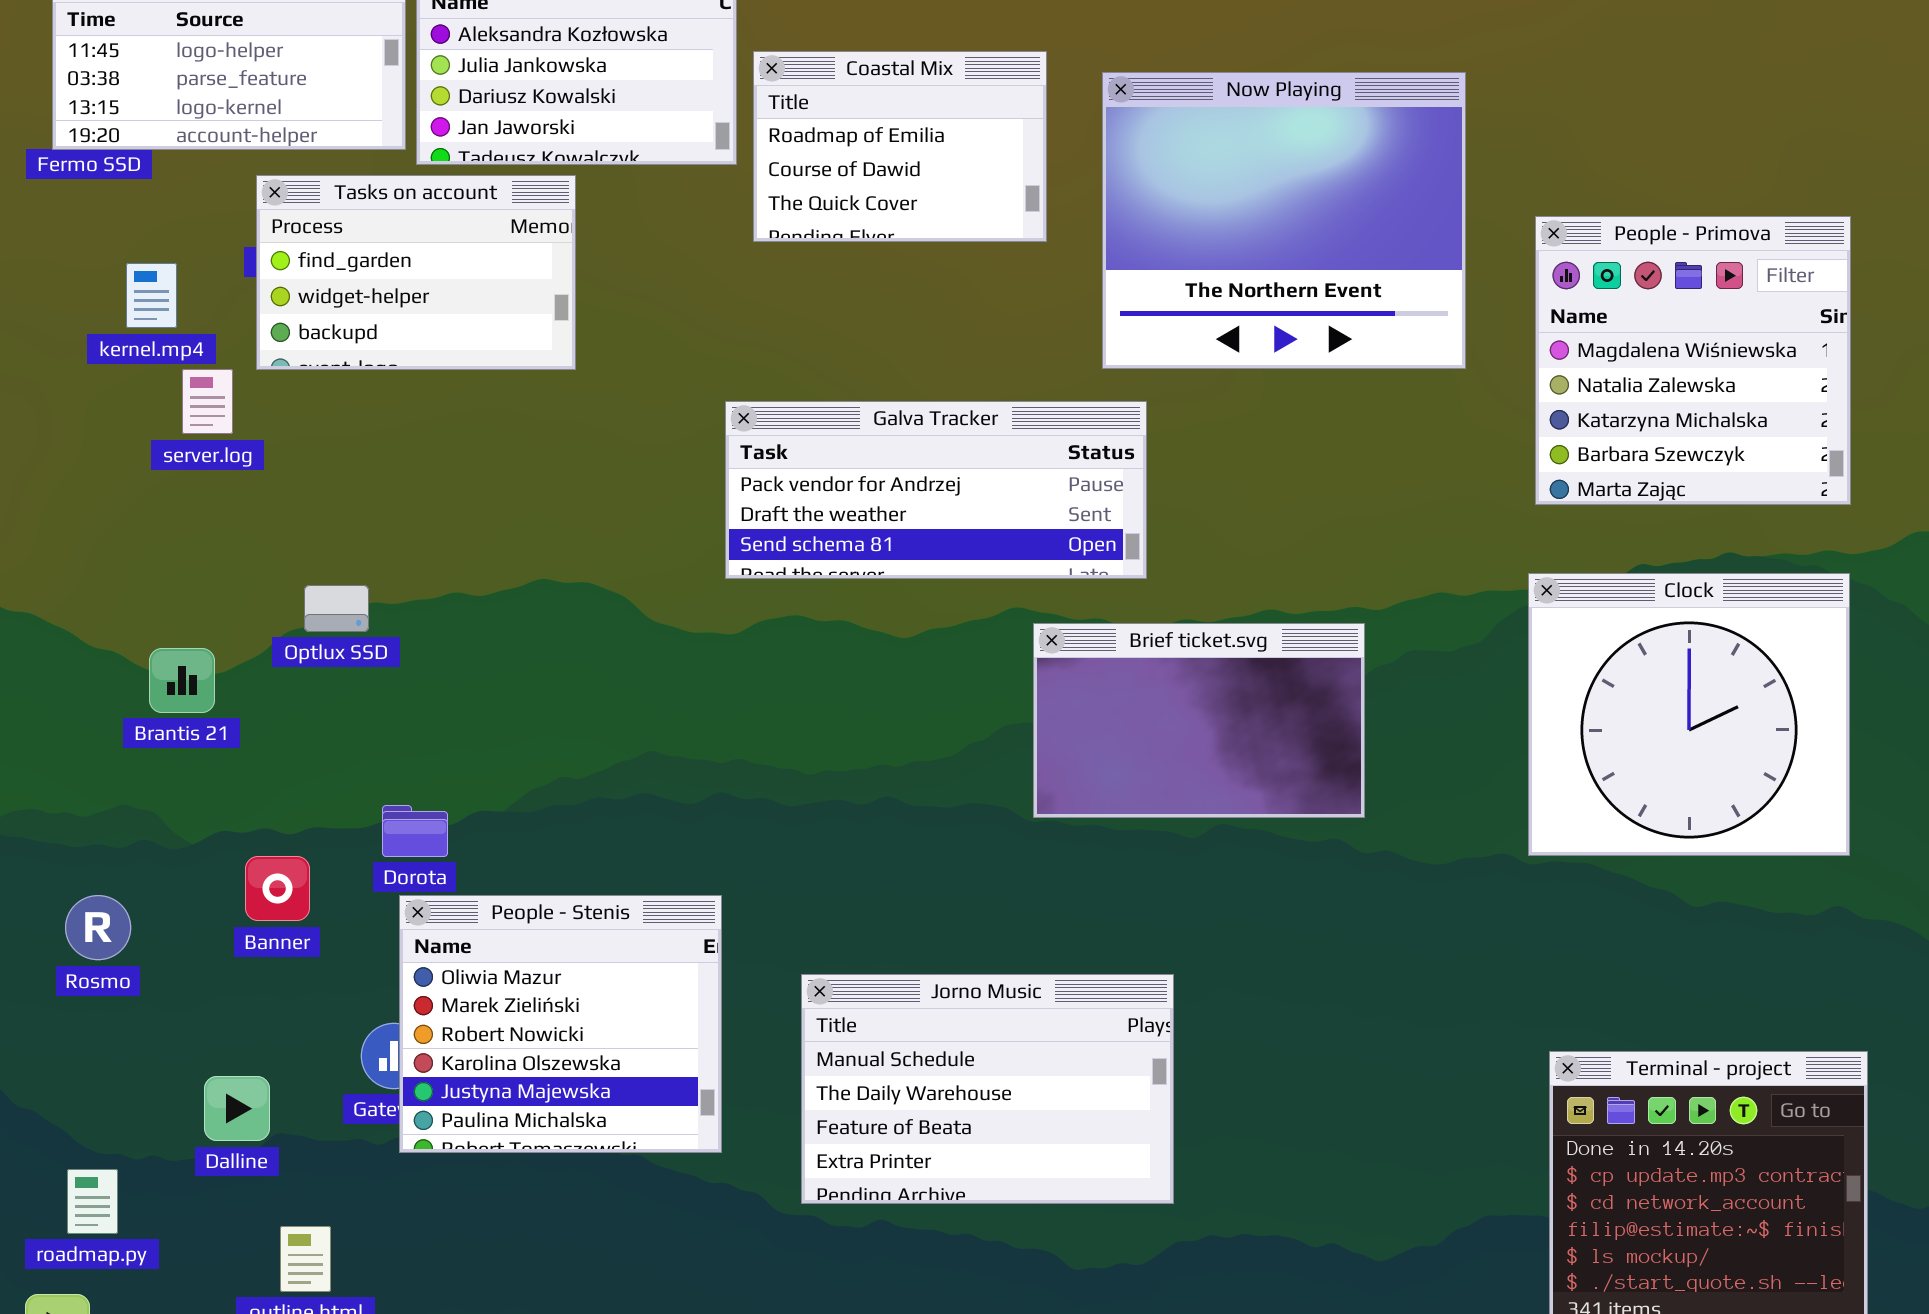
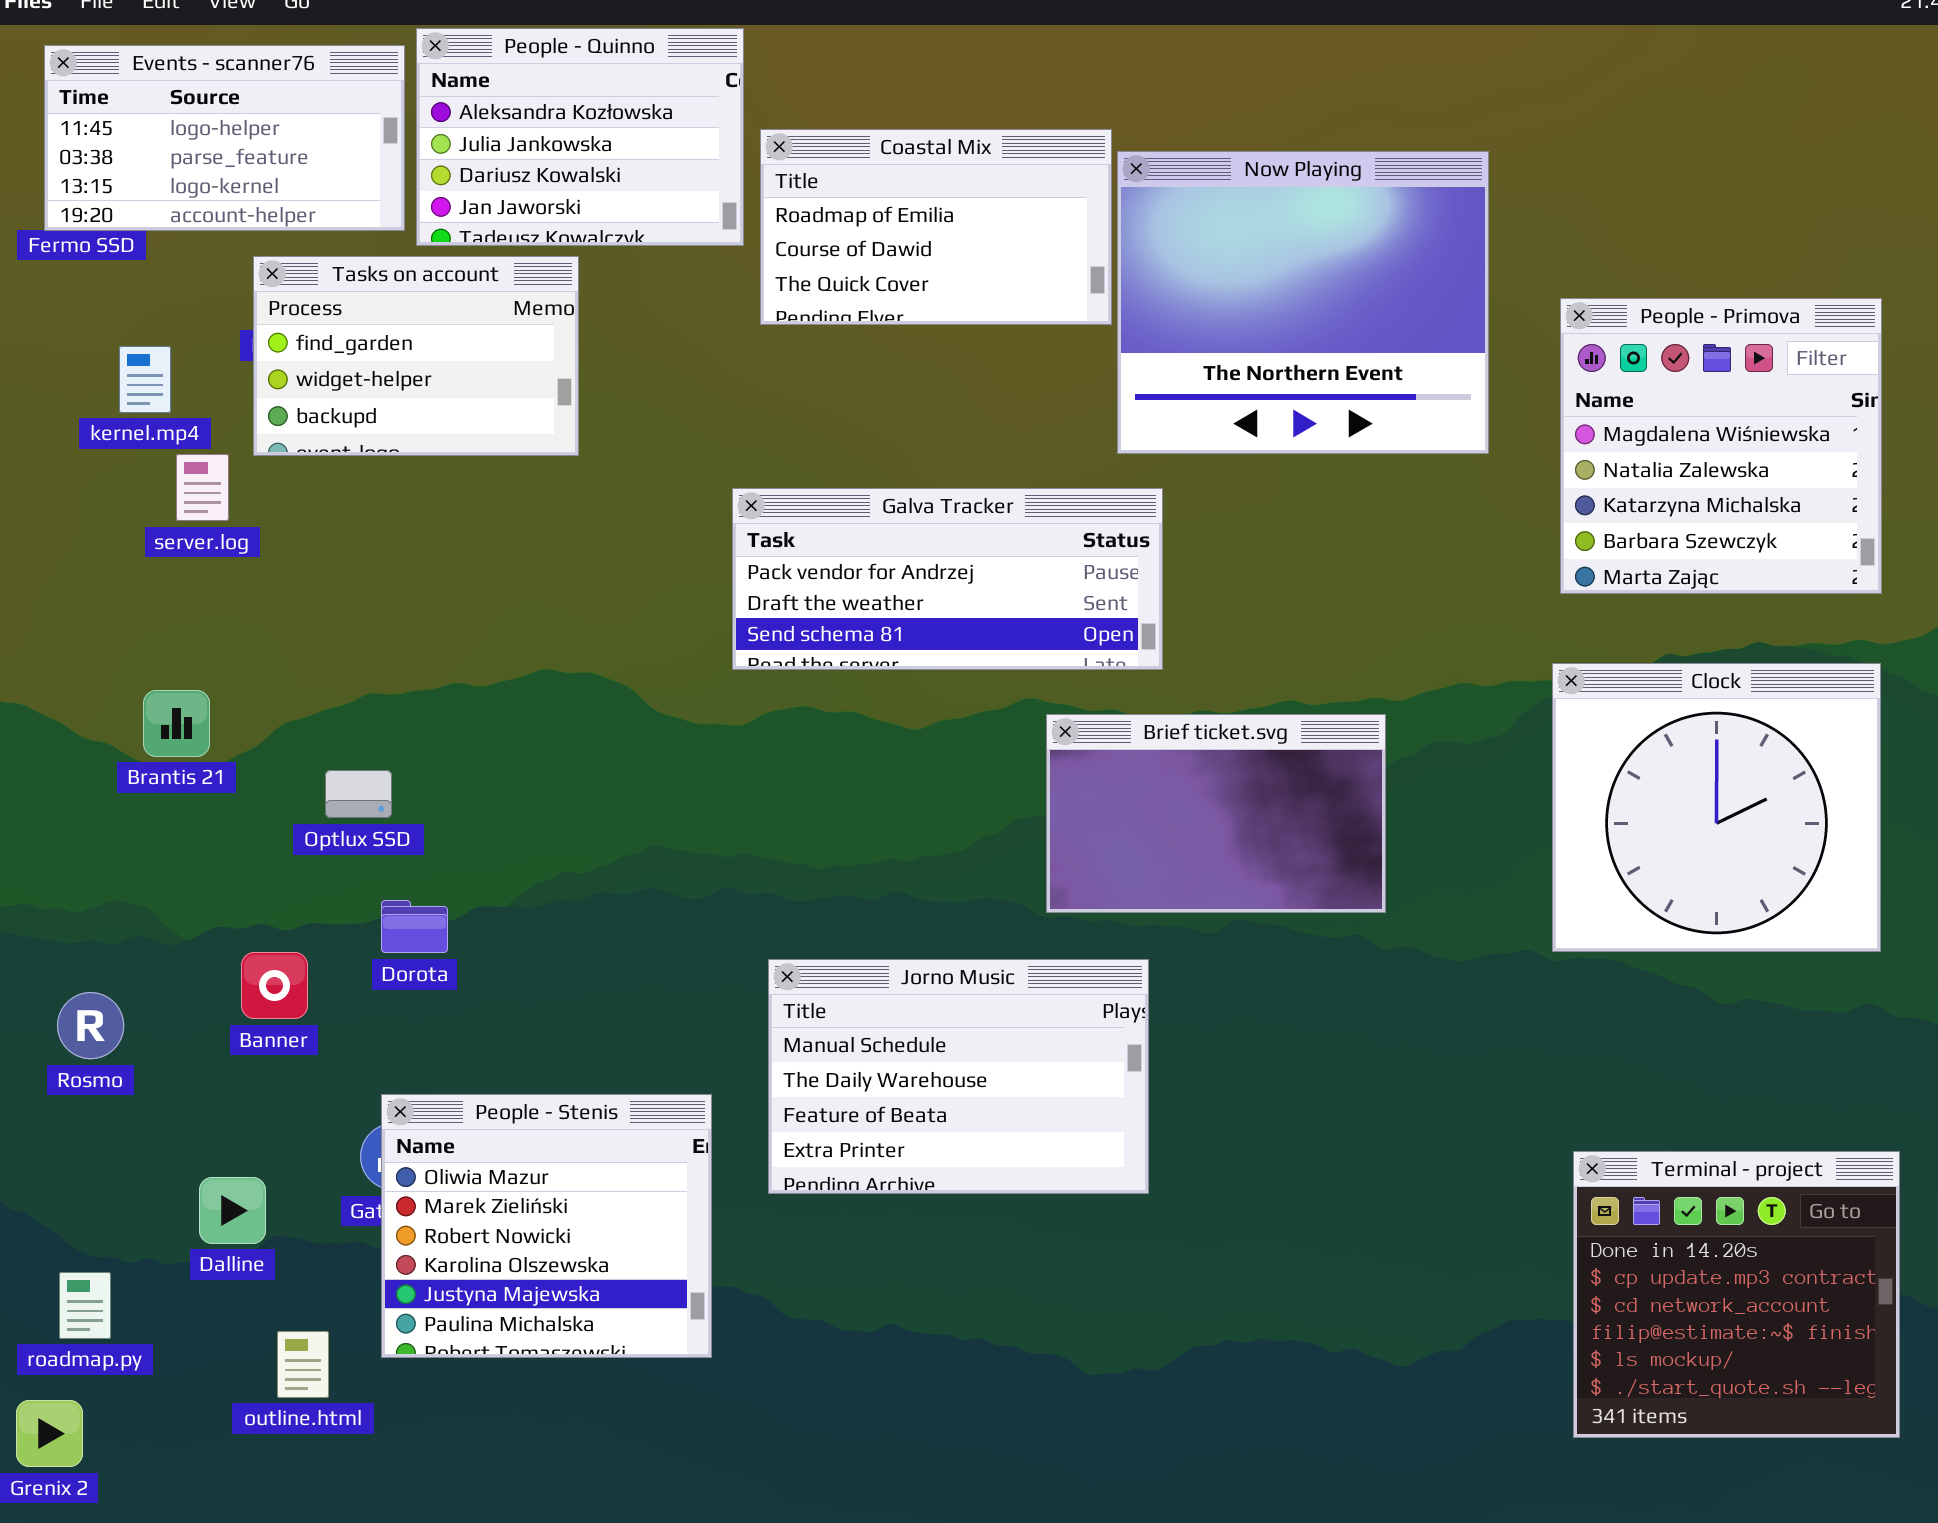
Coastal Mix: [753,51,1047,242] -> [760,129,1112,325], resized
Optlux SSD: [304,585,369,632] -> [325,770,392,818], moved
Brantis 21: [149,648,215,713] -> [143,690,210,757], moved
People - Stenis: [399,895,722,1153] -> [381,1094,712,1358], moved
Jorno Music: [801,974,1174,1204] -> [768,959,1149,1194], moved

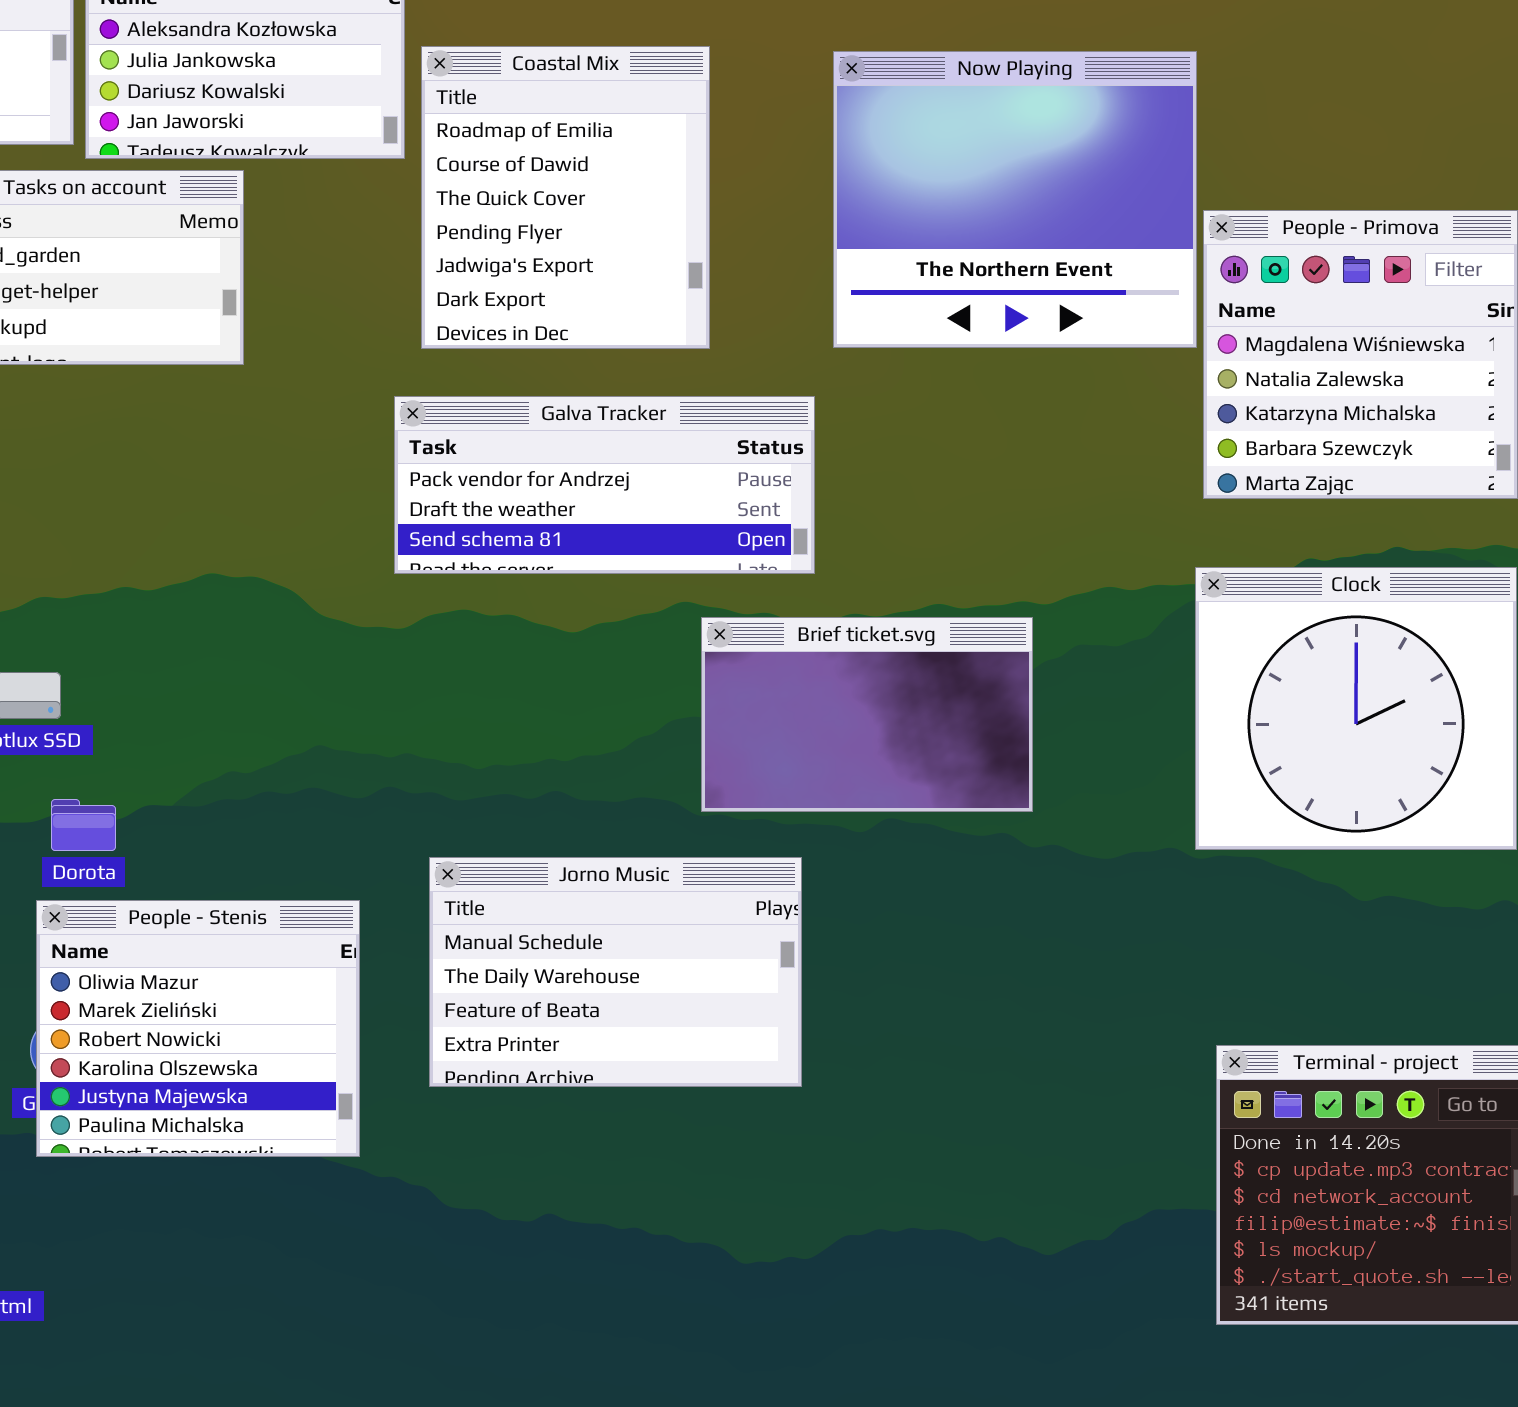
Coastal Mix: [760,129,1112,325] -> [421,46,710,349], resized
Now Playing: [1117,151,1489,454] -> [833,51,1197,348], moved
People - Stenis: [381,1094,712,1358] -> [36,900,360,1157], moved

